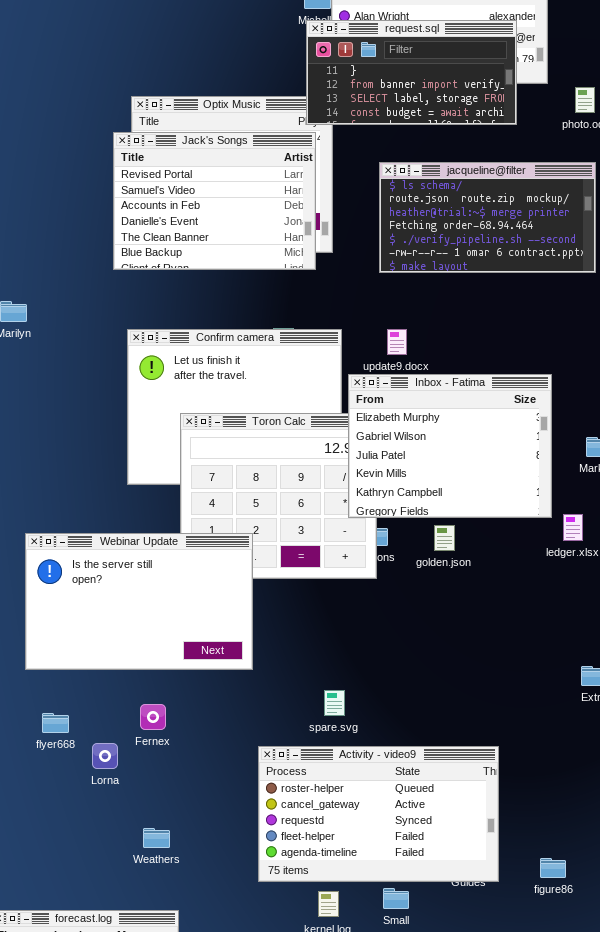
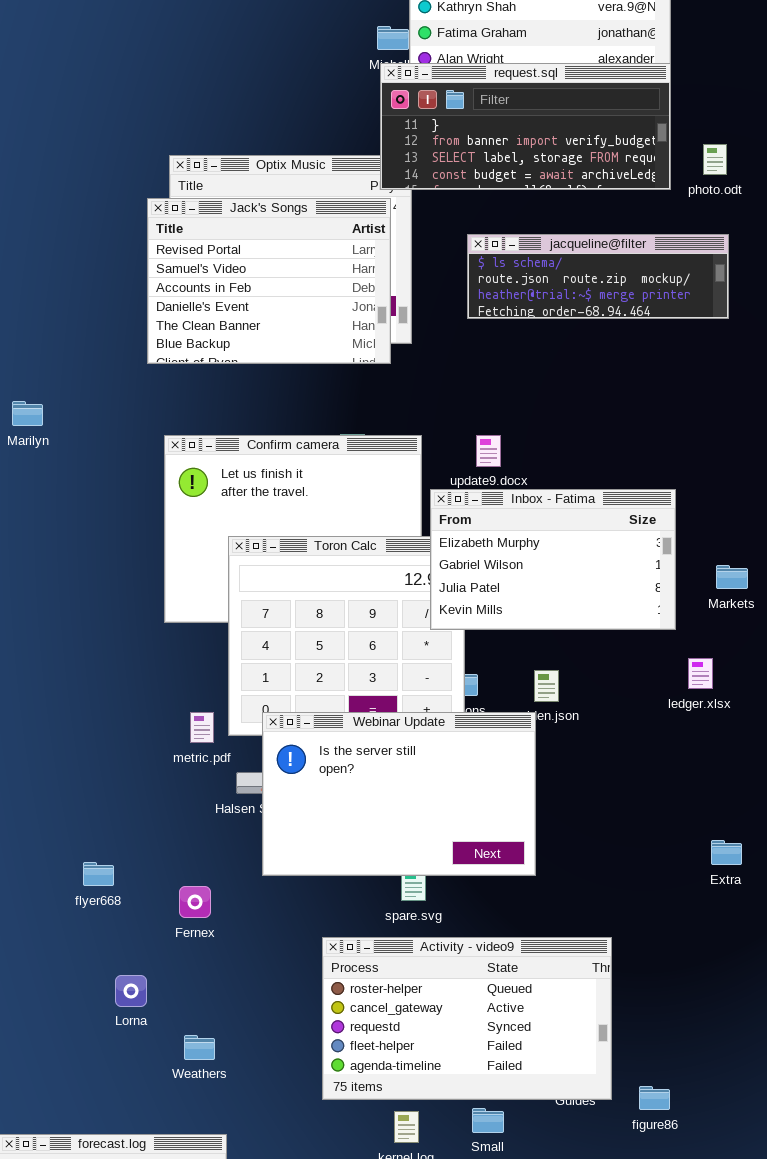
request.sql: [306,20,517,125] -> [380,63,671,190], resized
jacqueline@filter: [379,162,596,273] -> [467,234,729,319], resized
Inbox - Fatima: [348,374,552,518] -> [430,489,676,630], resized
Webinar Update: [25,533,253,670] -> [262,712,536,876], moved
flyer668: [42,713,69,733] -> [83,862,114,886], moved
Lorna: [92,743,118,769] -> [115,975,147,1007], moved
figure86: [540,858,566,878] -> [639,1086,670,1110], moved

